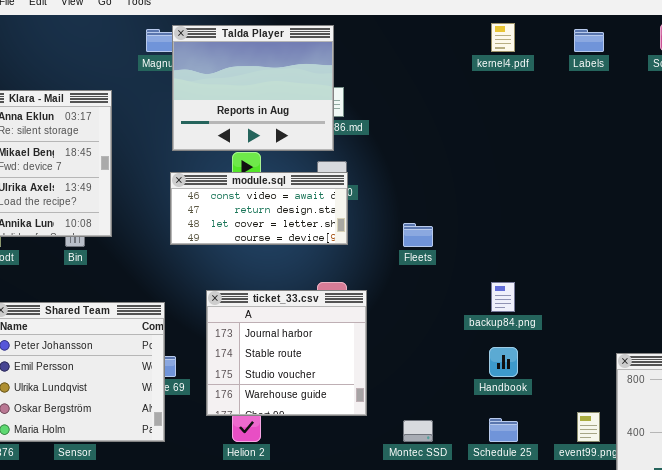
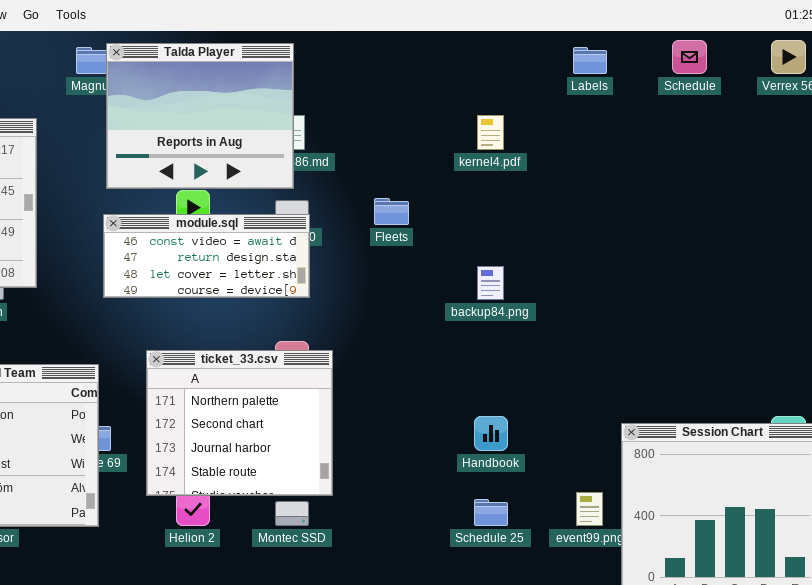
kernel4.pdf: [491,23,515,52] -> [477,115,504,150], moved
Fleets: [403,223,433,247] -> [374,198,409,225], moved
backup84.png: [491,282,515,312] -> [477,266,504,300], moved
ticket_33.csv: [206,290,367,416] -> [146,350,333,496], scrolled up 2 rows
Montec SSD: [403,420,433,442] -> [275,501,309,526], moved

